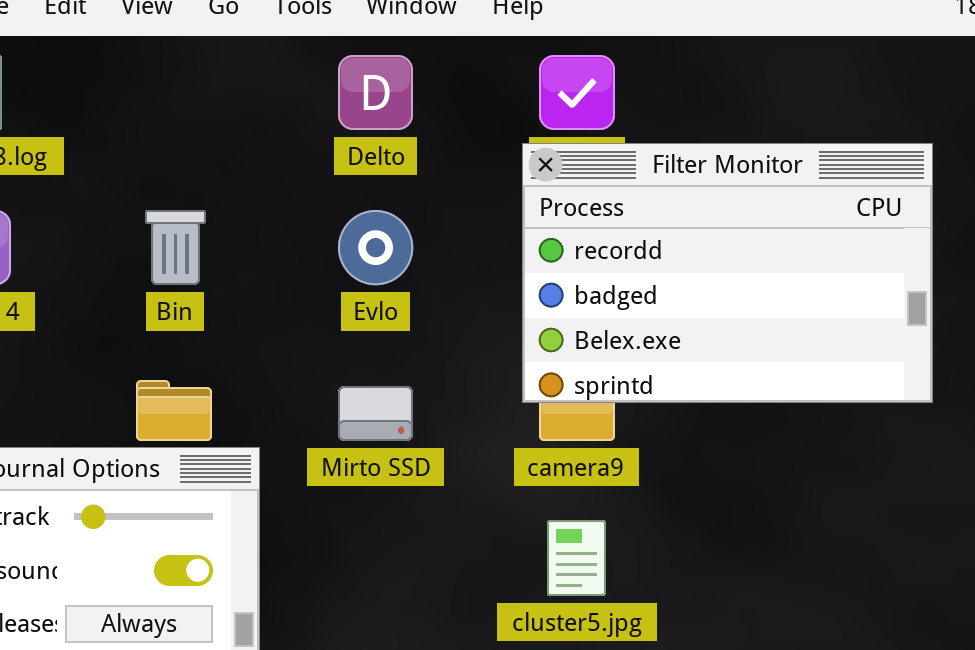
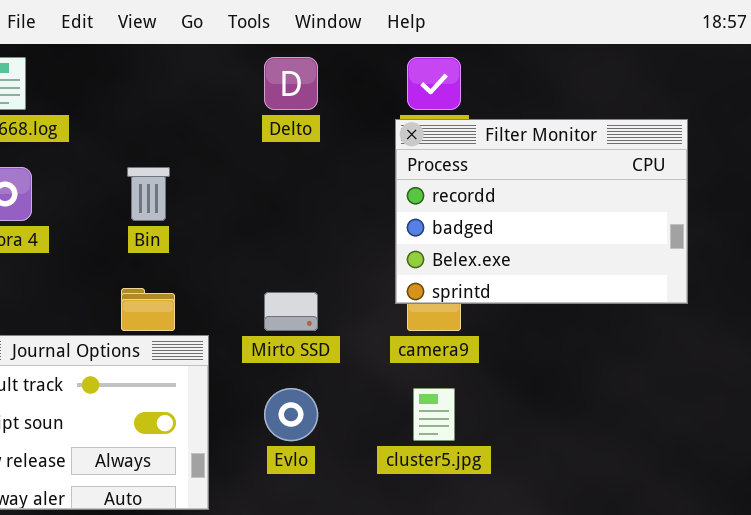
Evlo: [338,210,413,285] -> [264,388,318,441], moved

